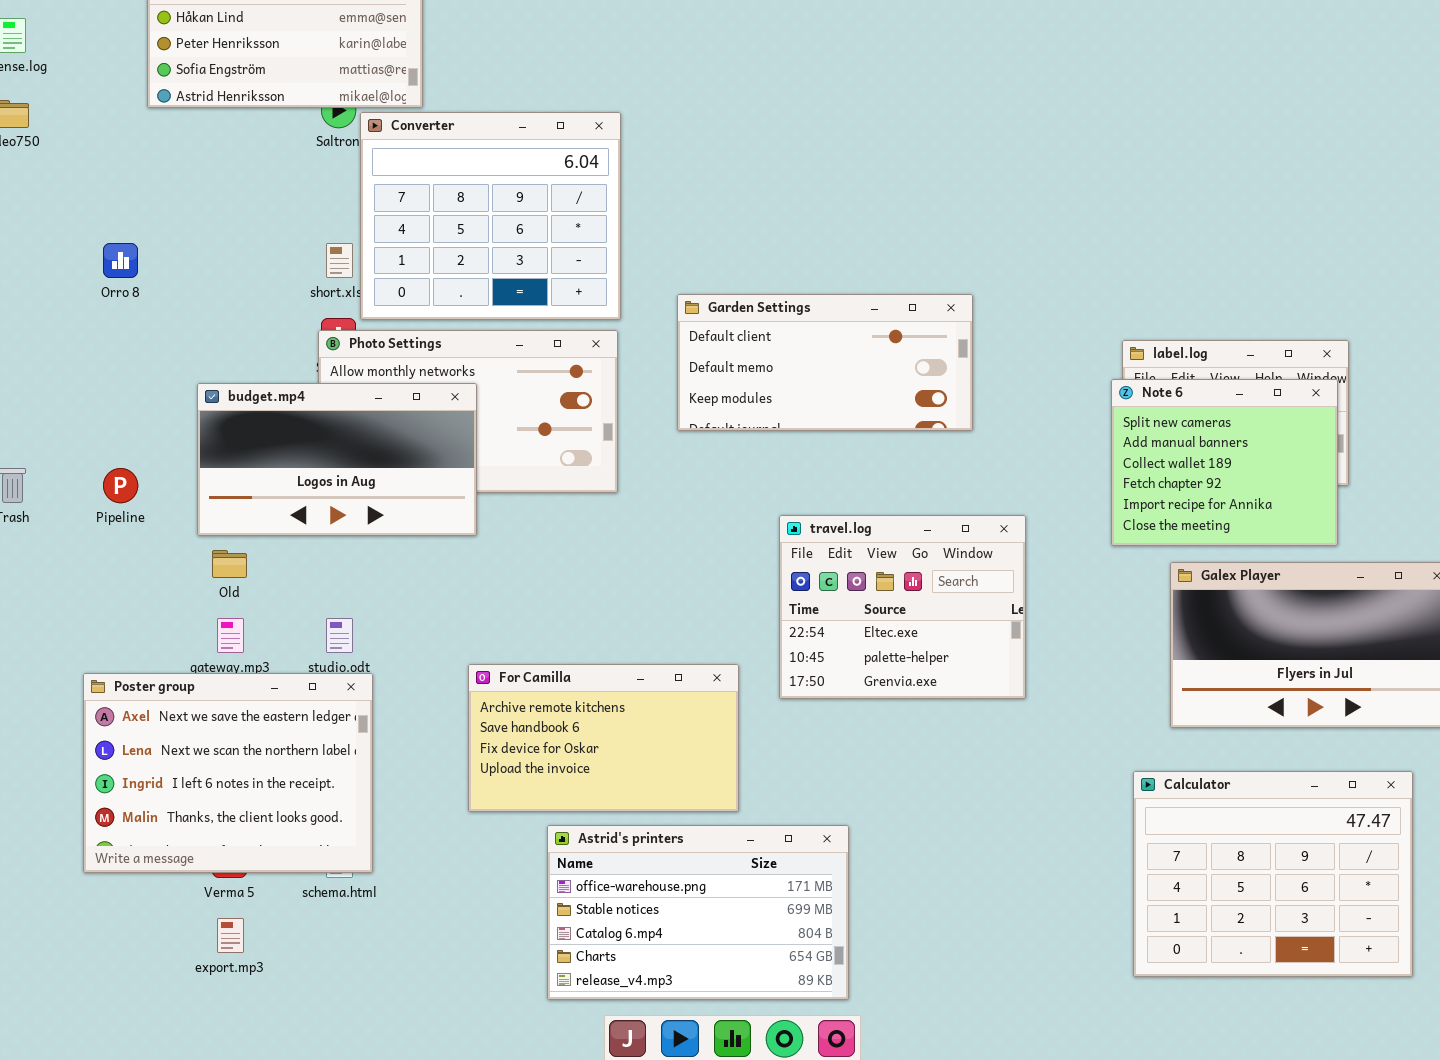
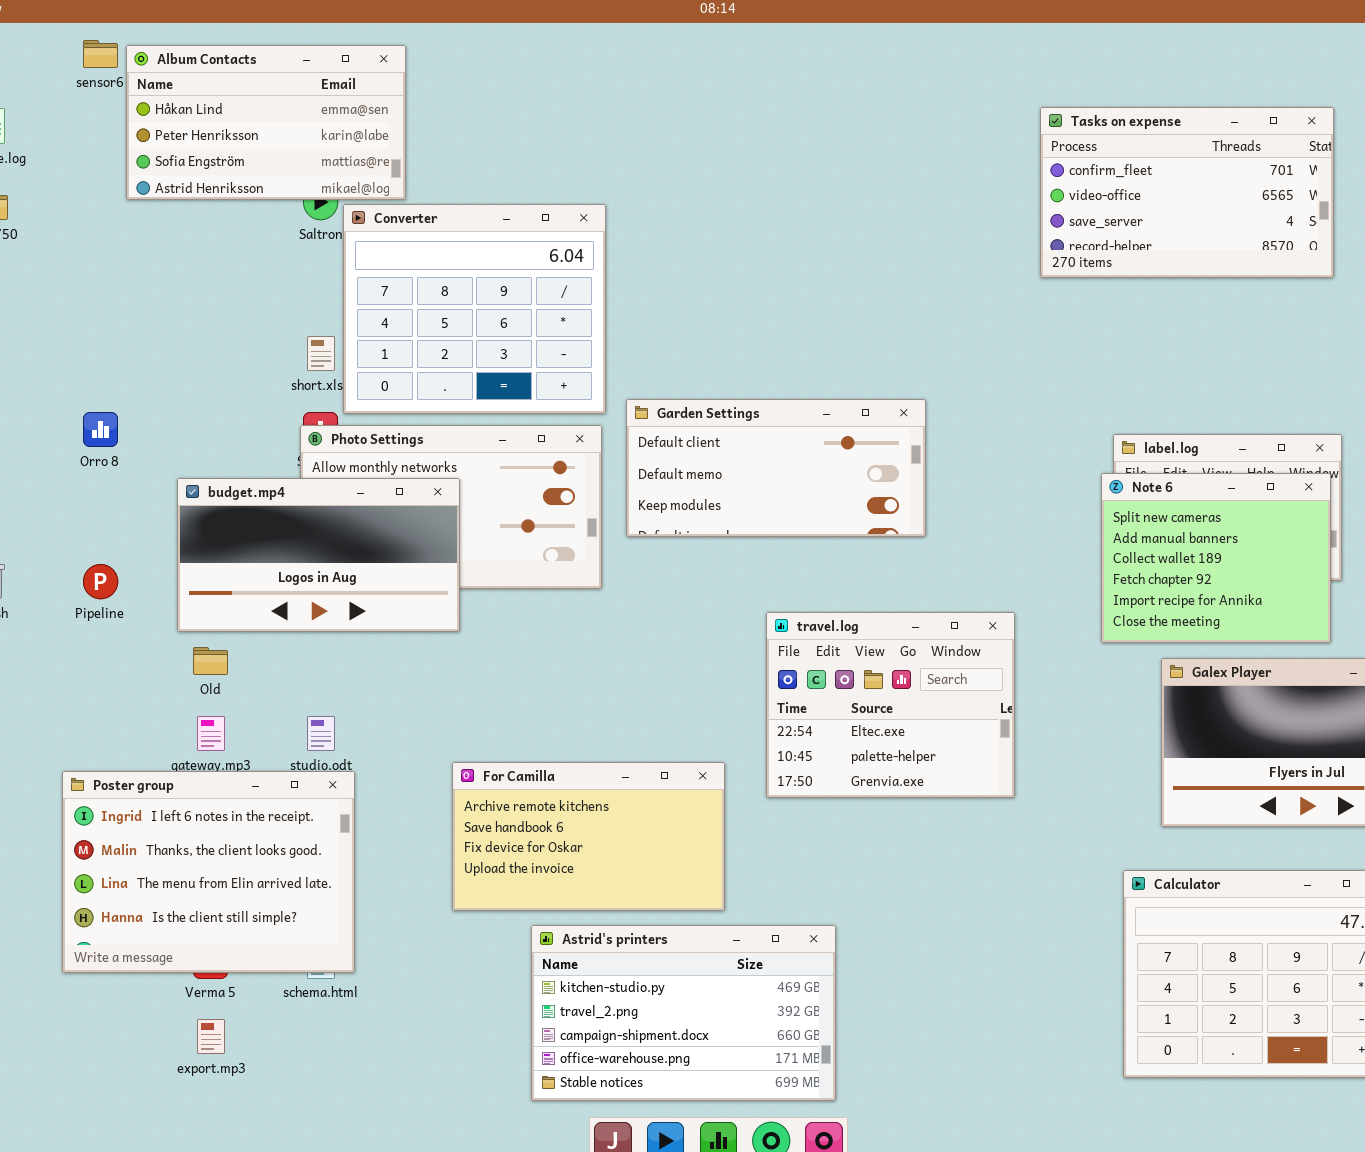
Tasks on expense: none -> [1040,107,1334,278], opened
Orro 8: [103,243,138,278] -> [83,412,118,447], moved
Garden Settings: [677,294,973,431] -> [626,399,926,537], moved
Poster group: [83,673,373,873] -> [62,771,355,973], scrolled down 2 rows
Astrid's printers: [547,825,849,1000] -> [531,925,836,1101], scrolled up 3 rows

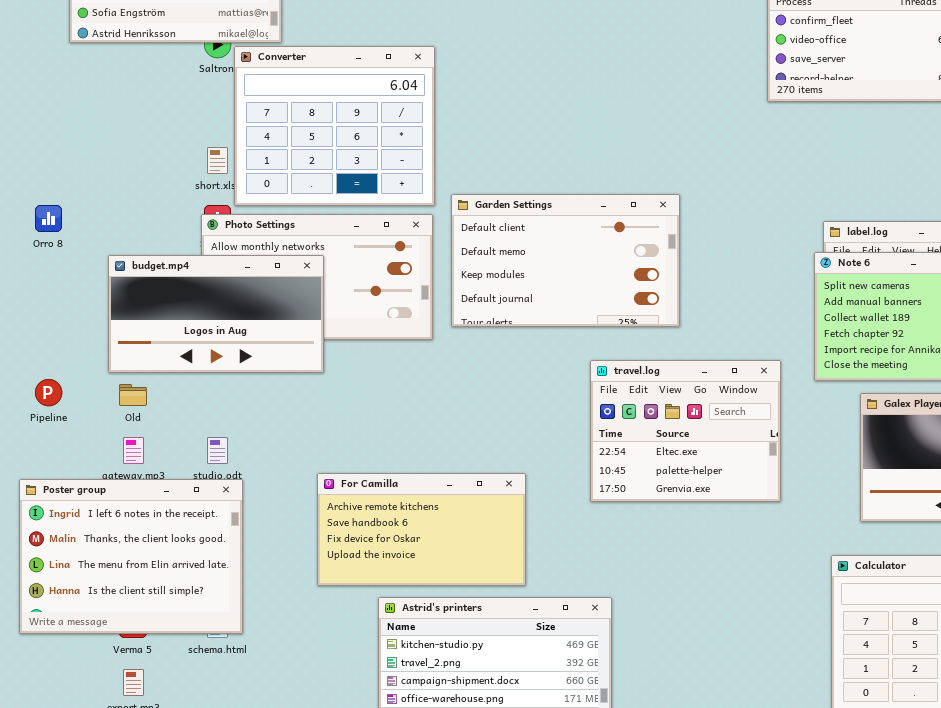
Garden Settings: [626,399,926,537] -> [451,194,680,327], resized
Pipeline: [83,564,118,599] -> [35,379,62,406], moved
travel.log: [766,612,1015,798] -> [590,360,781,502], moved

